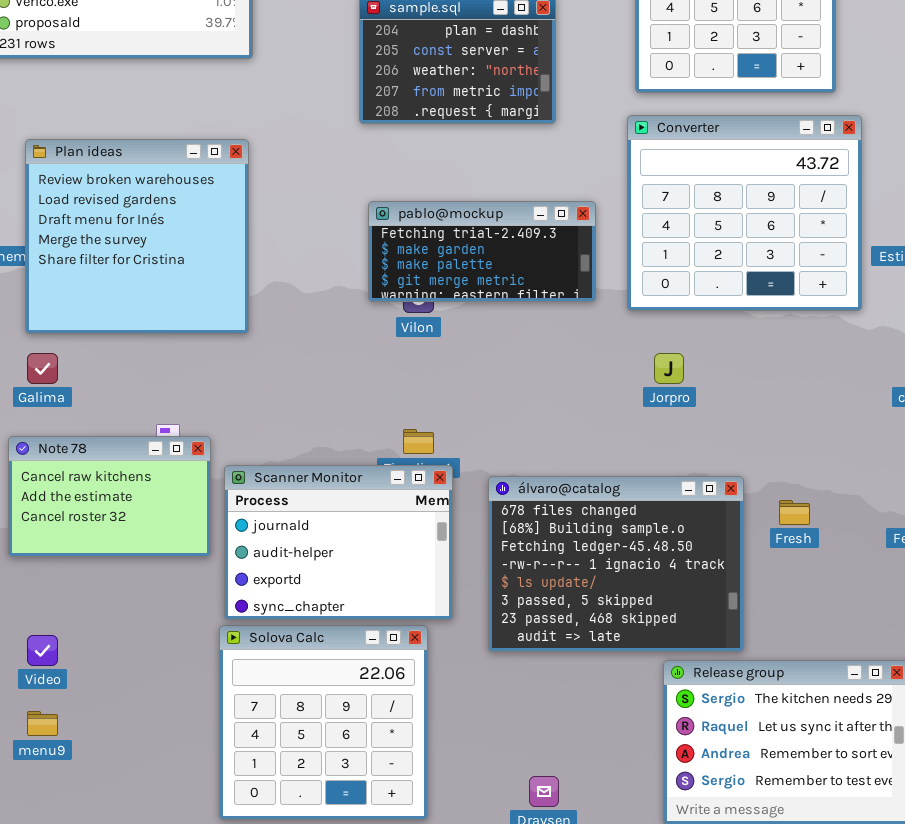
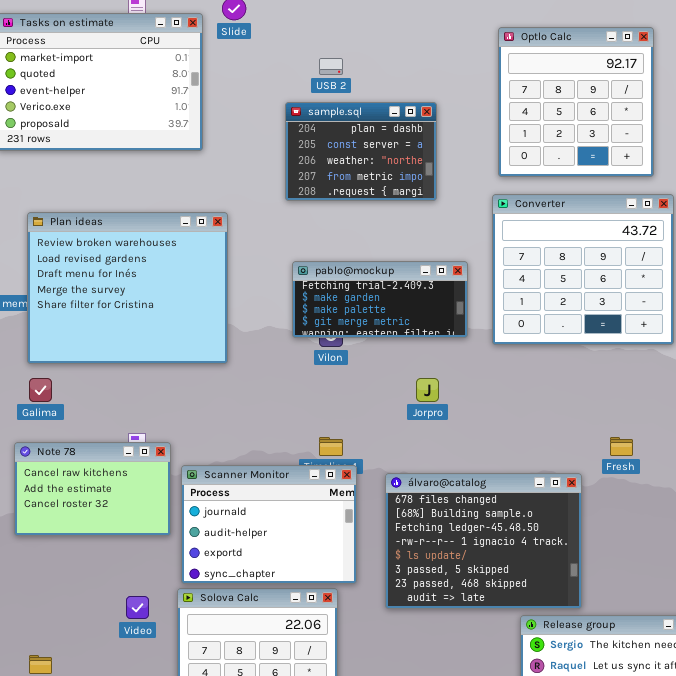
Plan ideas: [25,139,249,334] -> [27,212,228,364], resized
Jorpro: [654,353,684,384] -> [416,378,439,402], moved
Fresh: [779,500,810,525] -> [610,437,633,456], moved
Video: [27,635,58,666] -> [126,596,149,619], moved

